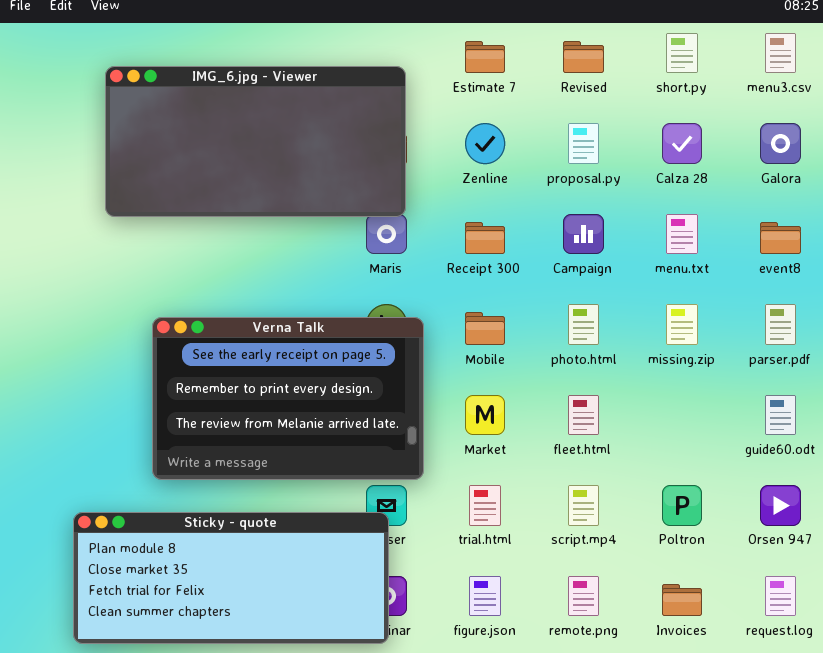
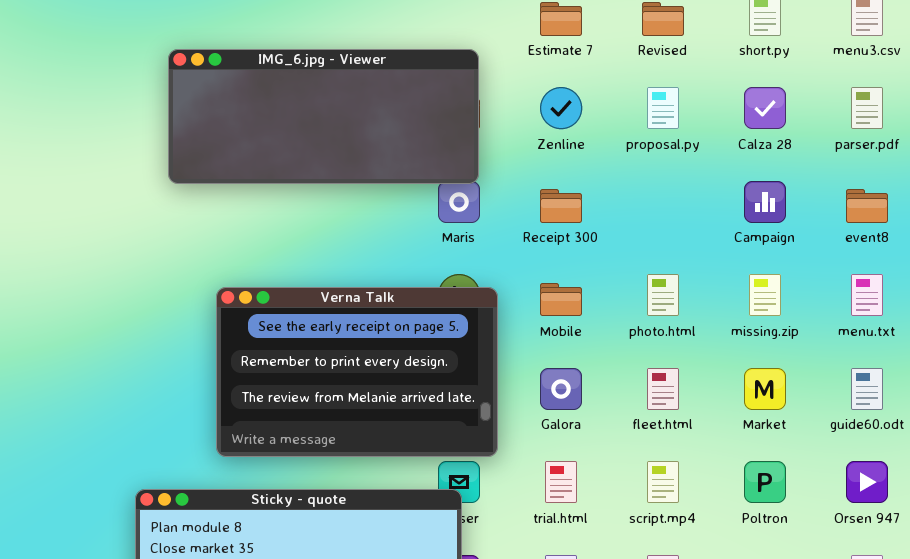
IMG_6.jpg - Viewer: [105,66,406,217] -> [168,49,479,184], resized
Galora: [760,123,801,164] -> [540,368,582,410], moved
Campaign: [563,214,604,254] -> [744,181,786,223], moved
menu.txt: [666,214,698,254] -> [851,274,883,316], moved
parser.pdf: [765,304,796,345] -> [851,87,883,129], moved
Market: [465,395,505,435] -> [744,368,786,410], moved

